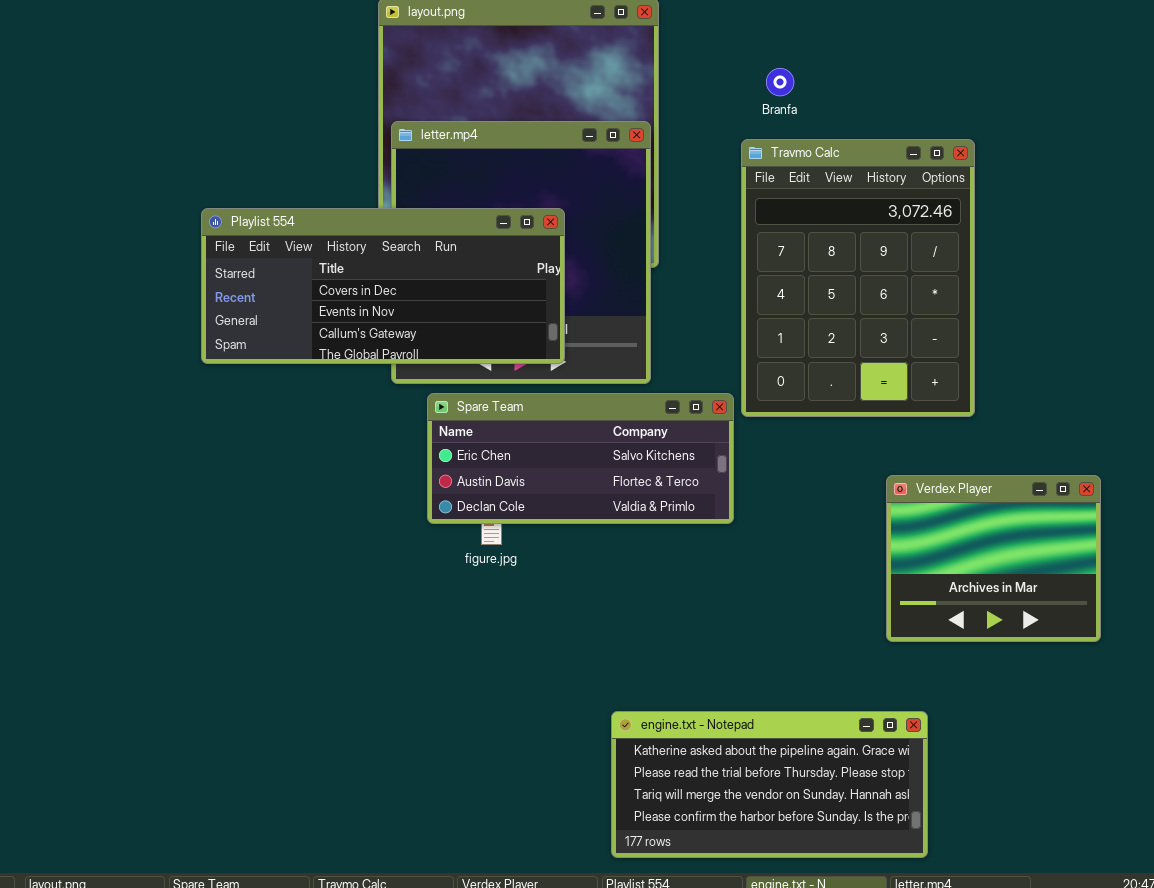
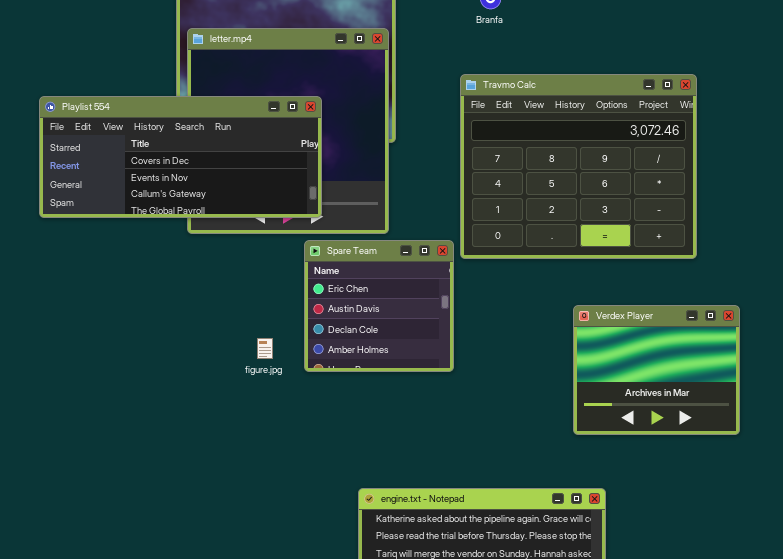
Travmo Calc: [741,139,975,417] -> [460,74,697,259], resized
Spare Team: [427,393,734,524] -> [304,240,454,372], resized

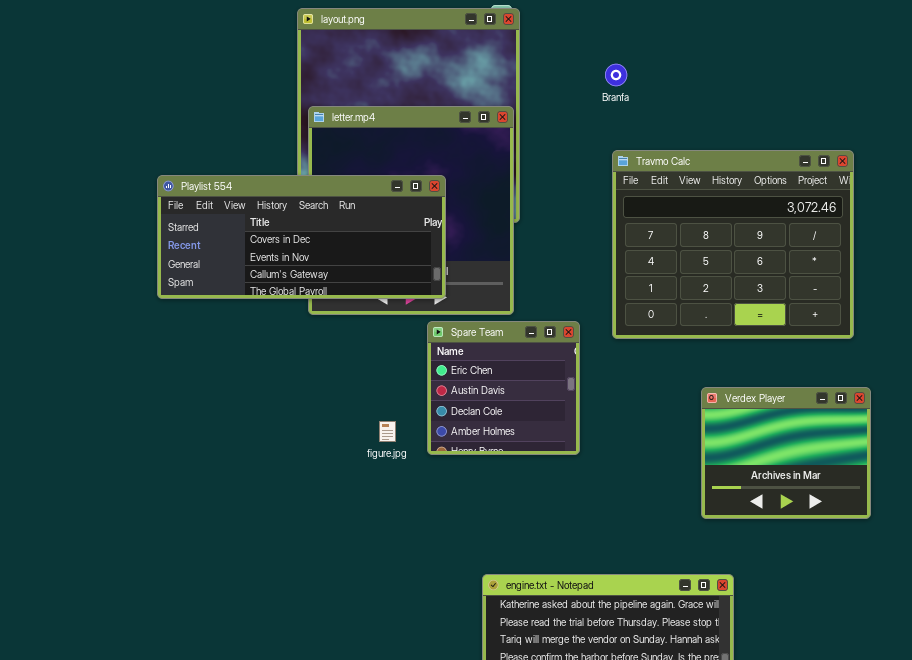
Travmo Calc: [460,74,697,259] -> [612,150,854,339], moved

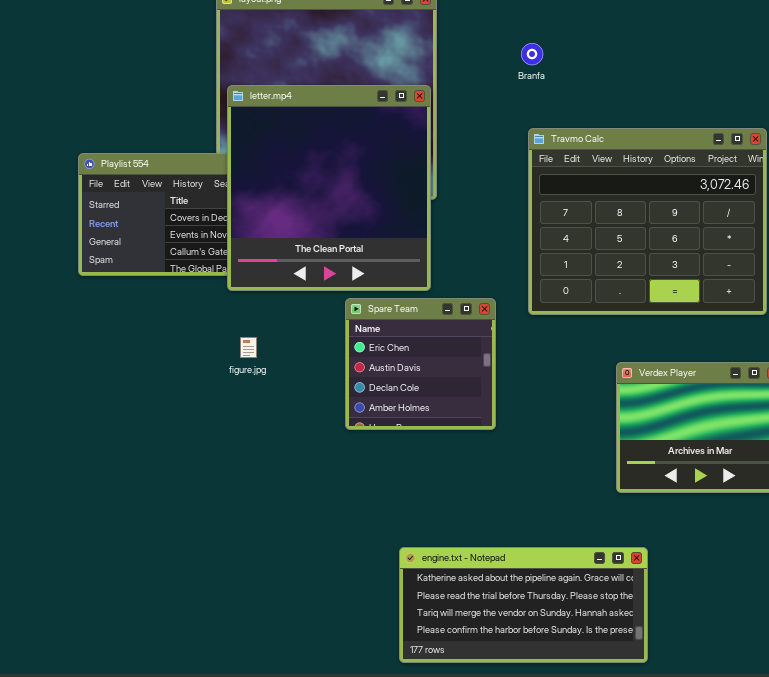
letter.mp4: [308,106,514,315] -> [227,85,431,291], raised
figure.jpg: [379,421,396,442] -> [240,337,257,358], moved

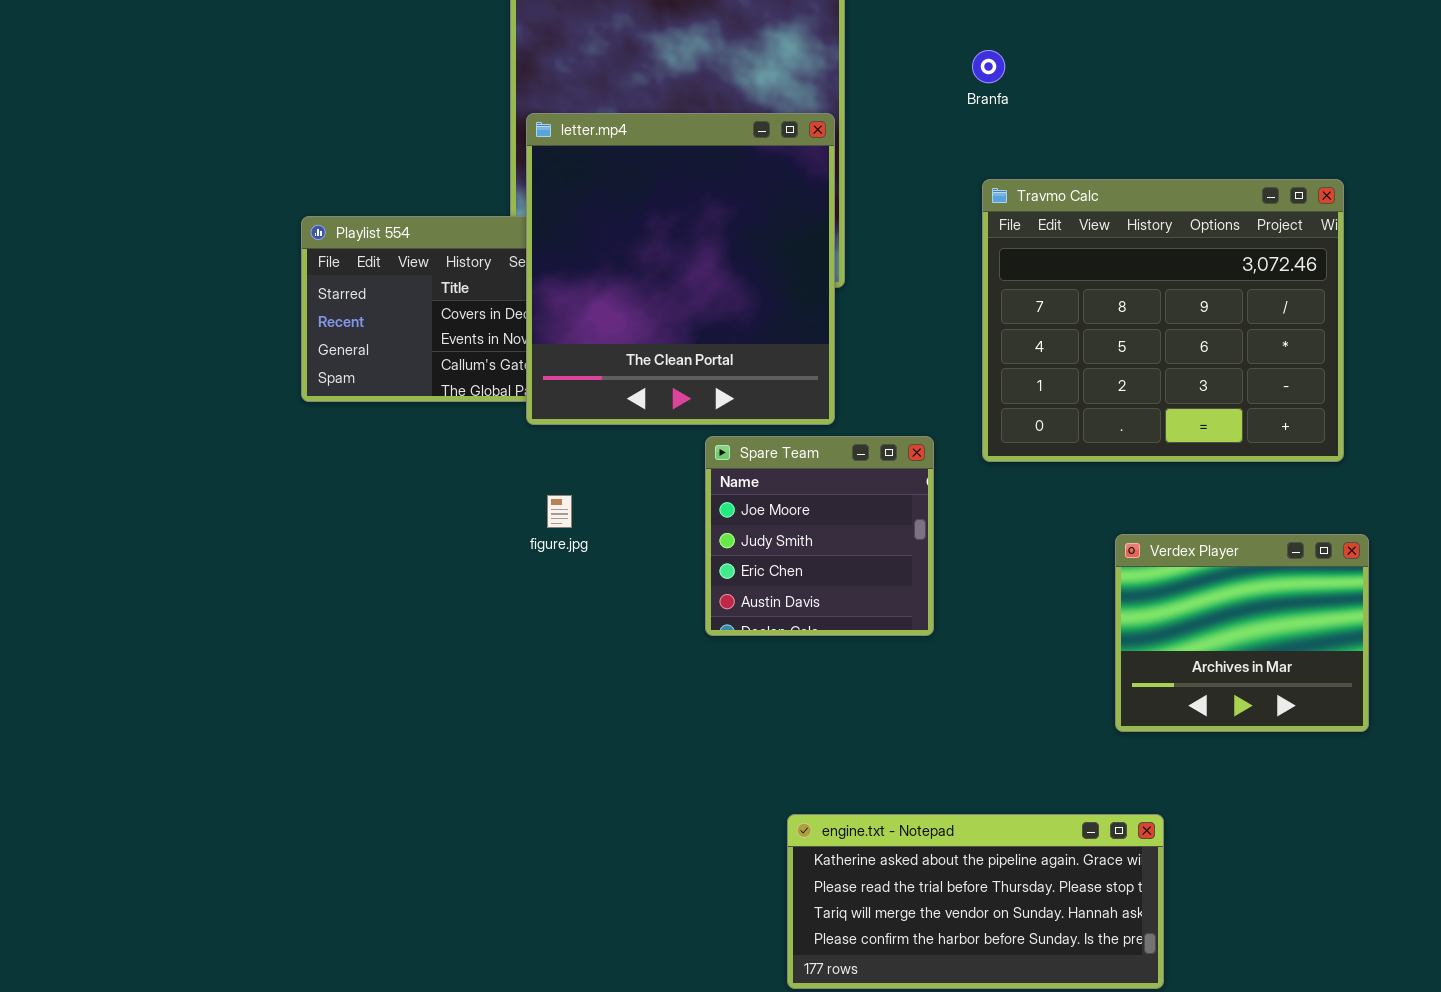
Spare Team: [345,298,496,430] -> [705,436,934,636], scrolled up 2 rows

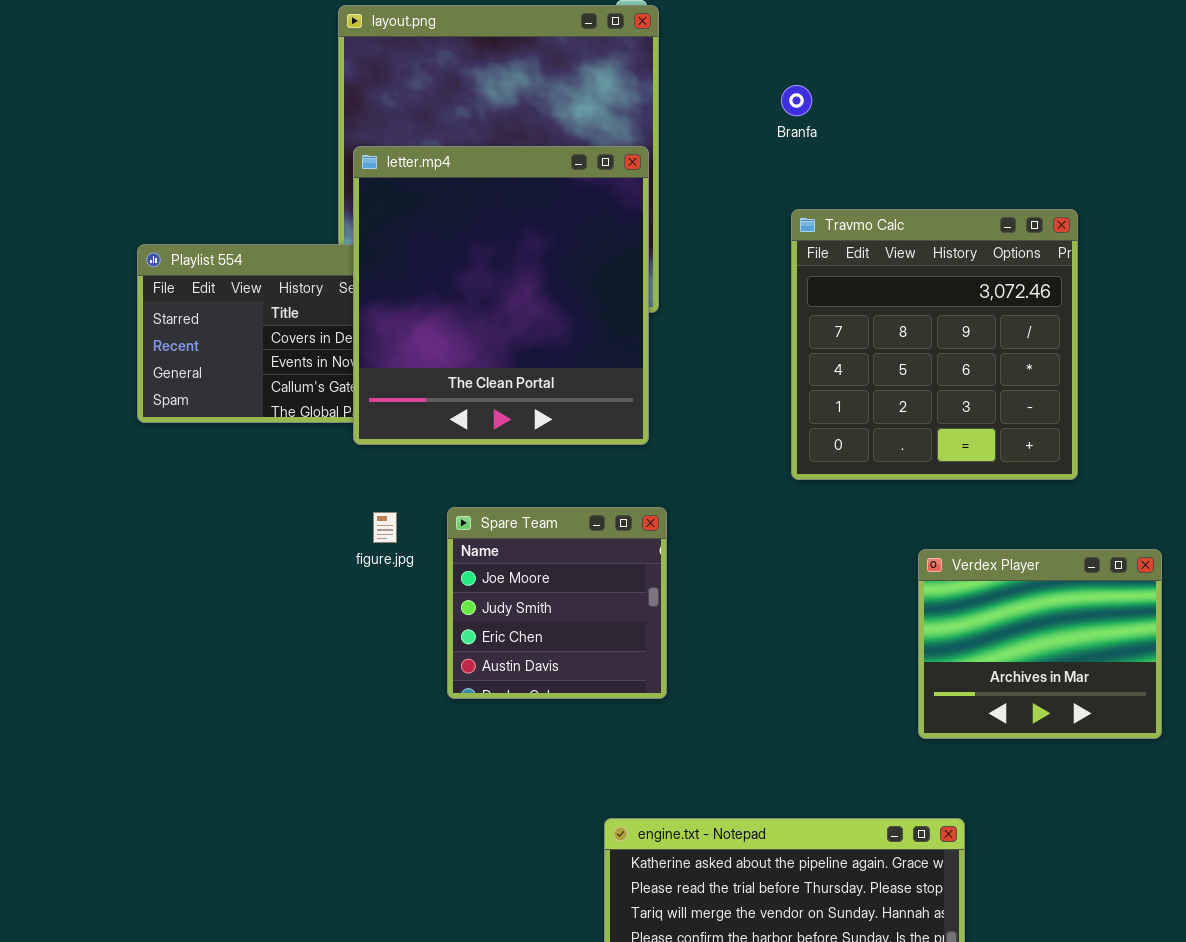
Travmo Calc: [982,179,1344,462] -> [791,209,1078,480], resized
Spare Team: [705,436,934,636] -> [447,507,667,699], moved

